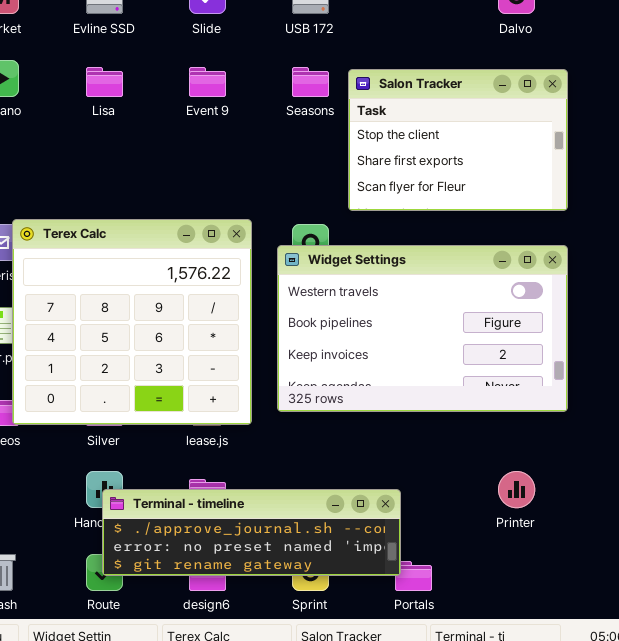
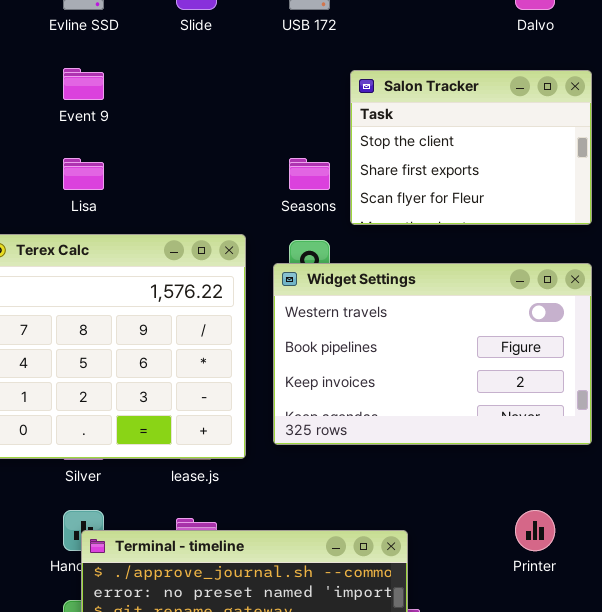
Lisa: [86,67,123,97] -> [63,158,104,190], moved
Event 9: [189,67,226,97] -> [63,68,104,100], moved
Seasons: [292,67,329,97] -> [289,158,330,190], moved

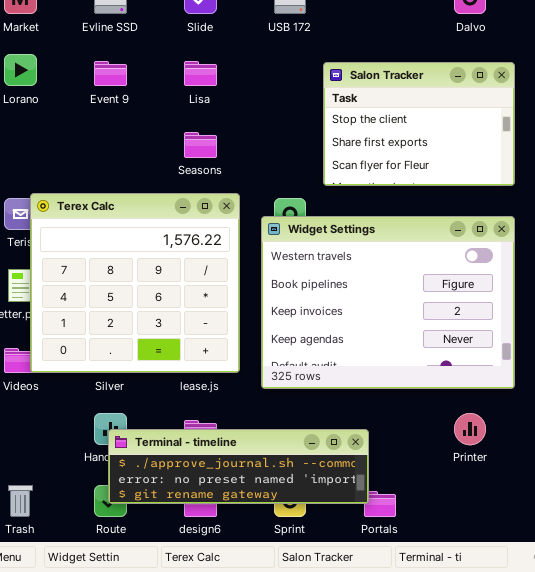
Lisa: [63,158,104,190] -> [184,61,217,86], moved
Seasons: [289,158,330,190] -> [184,132,217,158], moved
Widget Settings: [273,263,592,445] -> [261,216,515,389], resized

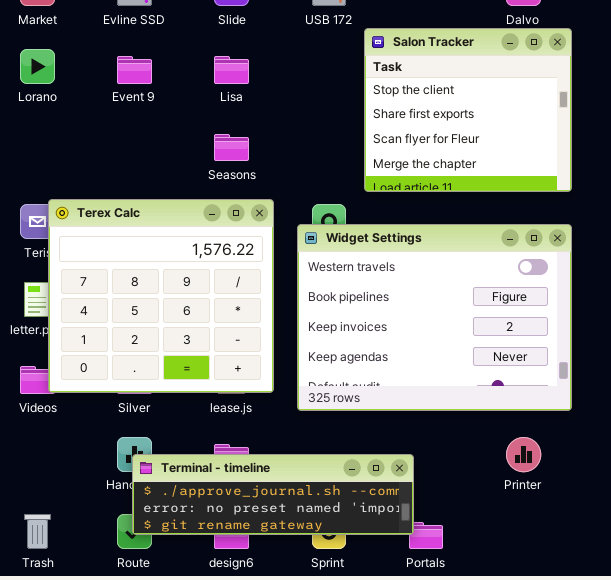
Salon Tracker: [323,62,515,186] -> [364,28,572,192], resized

